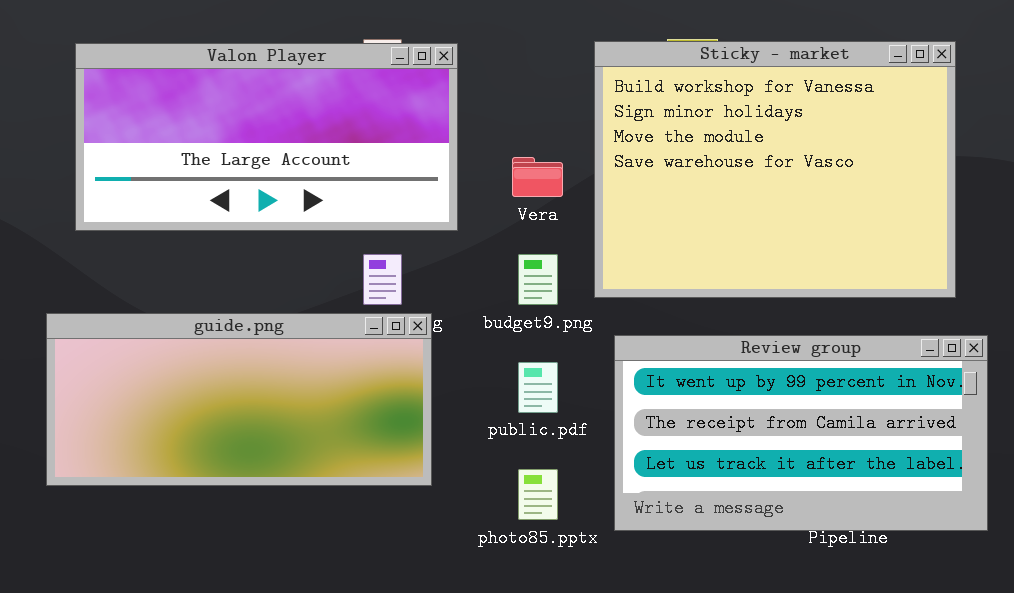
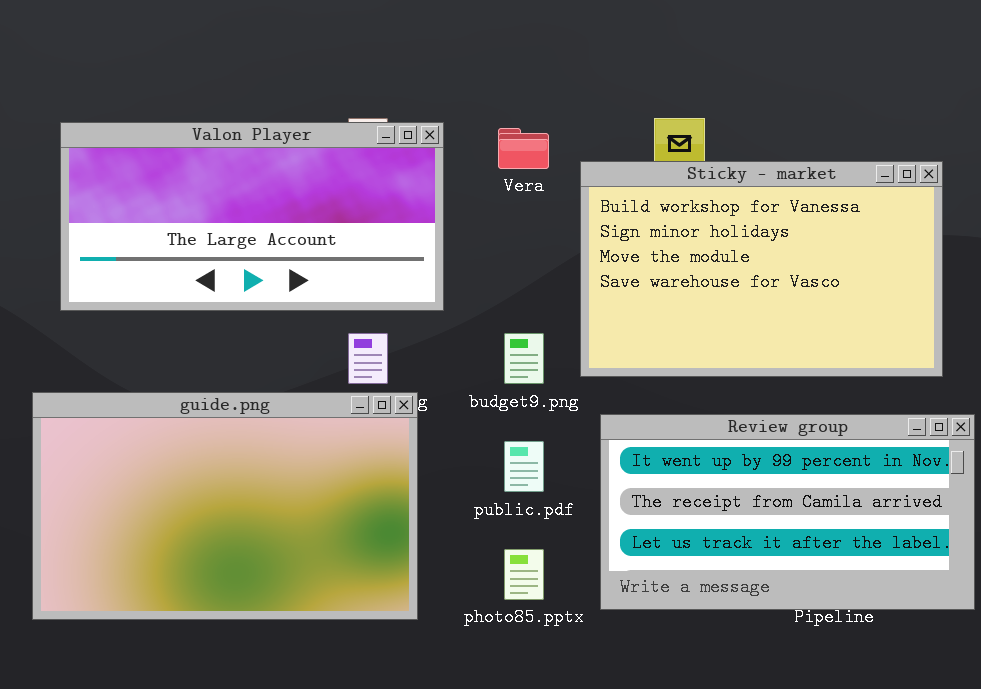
Sticky - market: [594,41,956,298] -> [580,161,943,377], resized
Vera: [512,157,563,197] -> [498,128,549,169], moved
guide.png: [46,313,432,486] -> [32,392,418,620], resized

